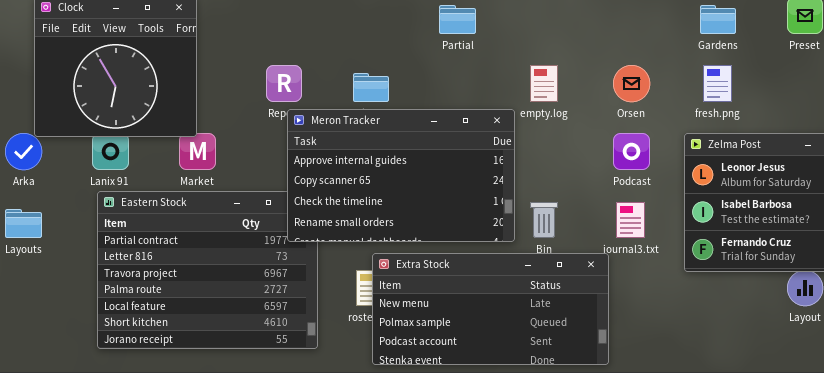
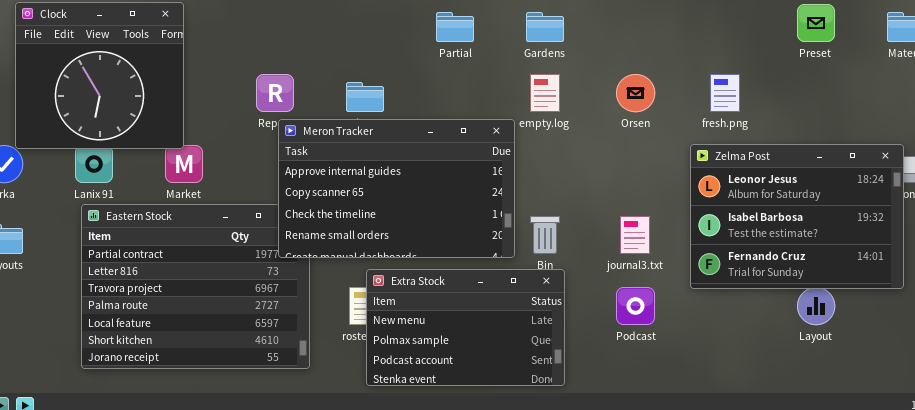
Gardens: [700,5,736,34] -> [526,12,564,42], moved
Podcast: [613,133,650,170] -> [616,287,655,325], moved
Extra Stock: [372,253,609,365] -> [366,269,565,386], resized

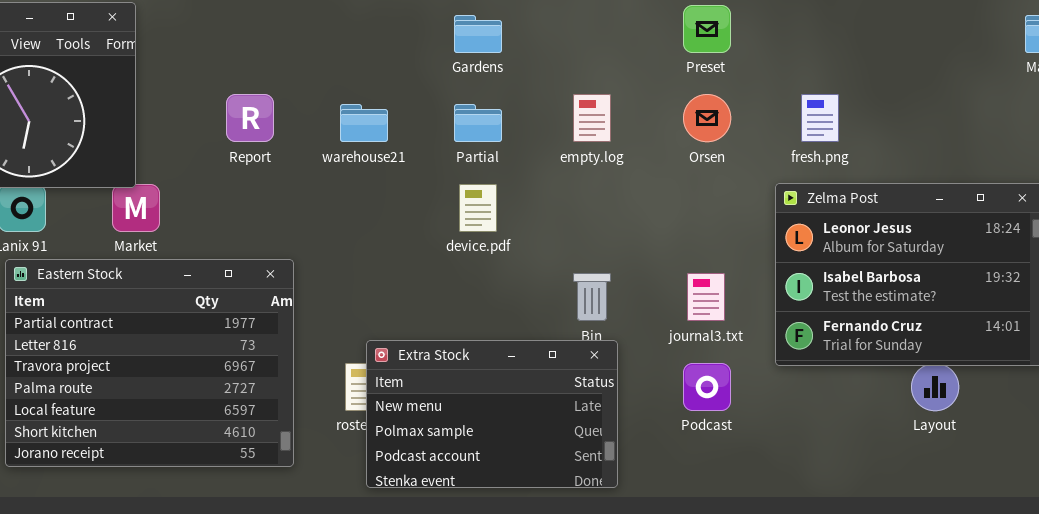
Preset: [797,4,835,42] -> [683,5,731,53], moved
Partial: [436,12,474,42] -> [454,104,502,142], moved
Gardens: [526,12,564,42] -> [454,15,502,53], moved
Meron Tracker: [278,119,515,258] -> none, closed

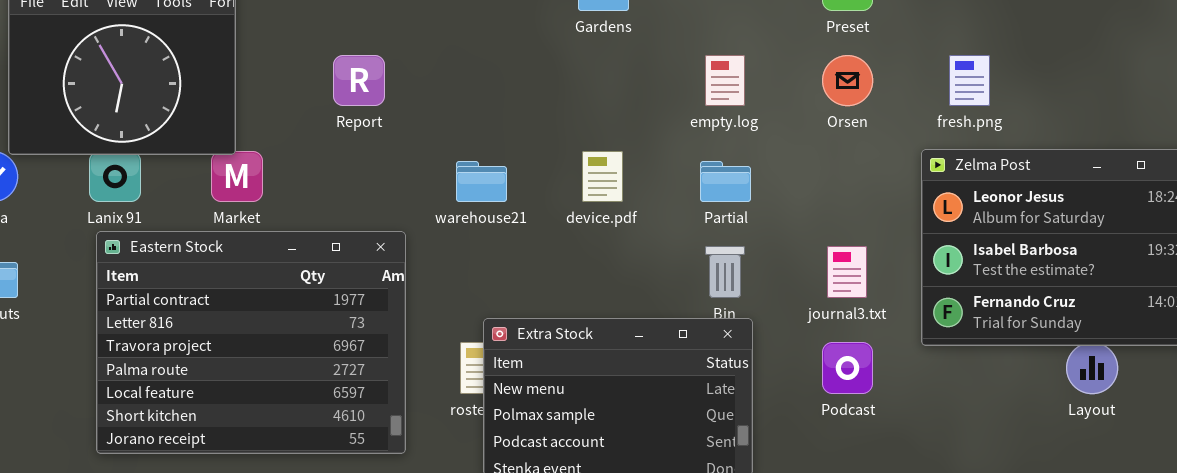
warehouse21: [340,104,388,142] -> [456,161,507,202], moved
Partial: [454,104,502,142] -> [700,161,751,202], moved

